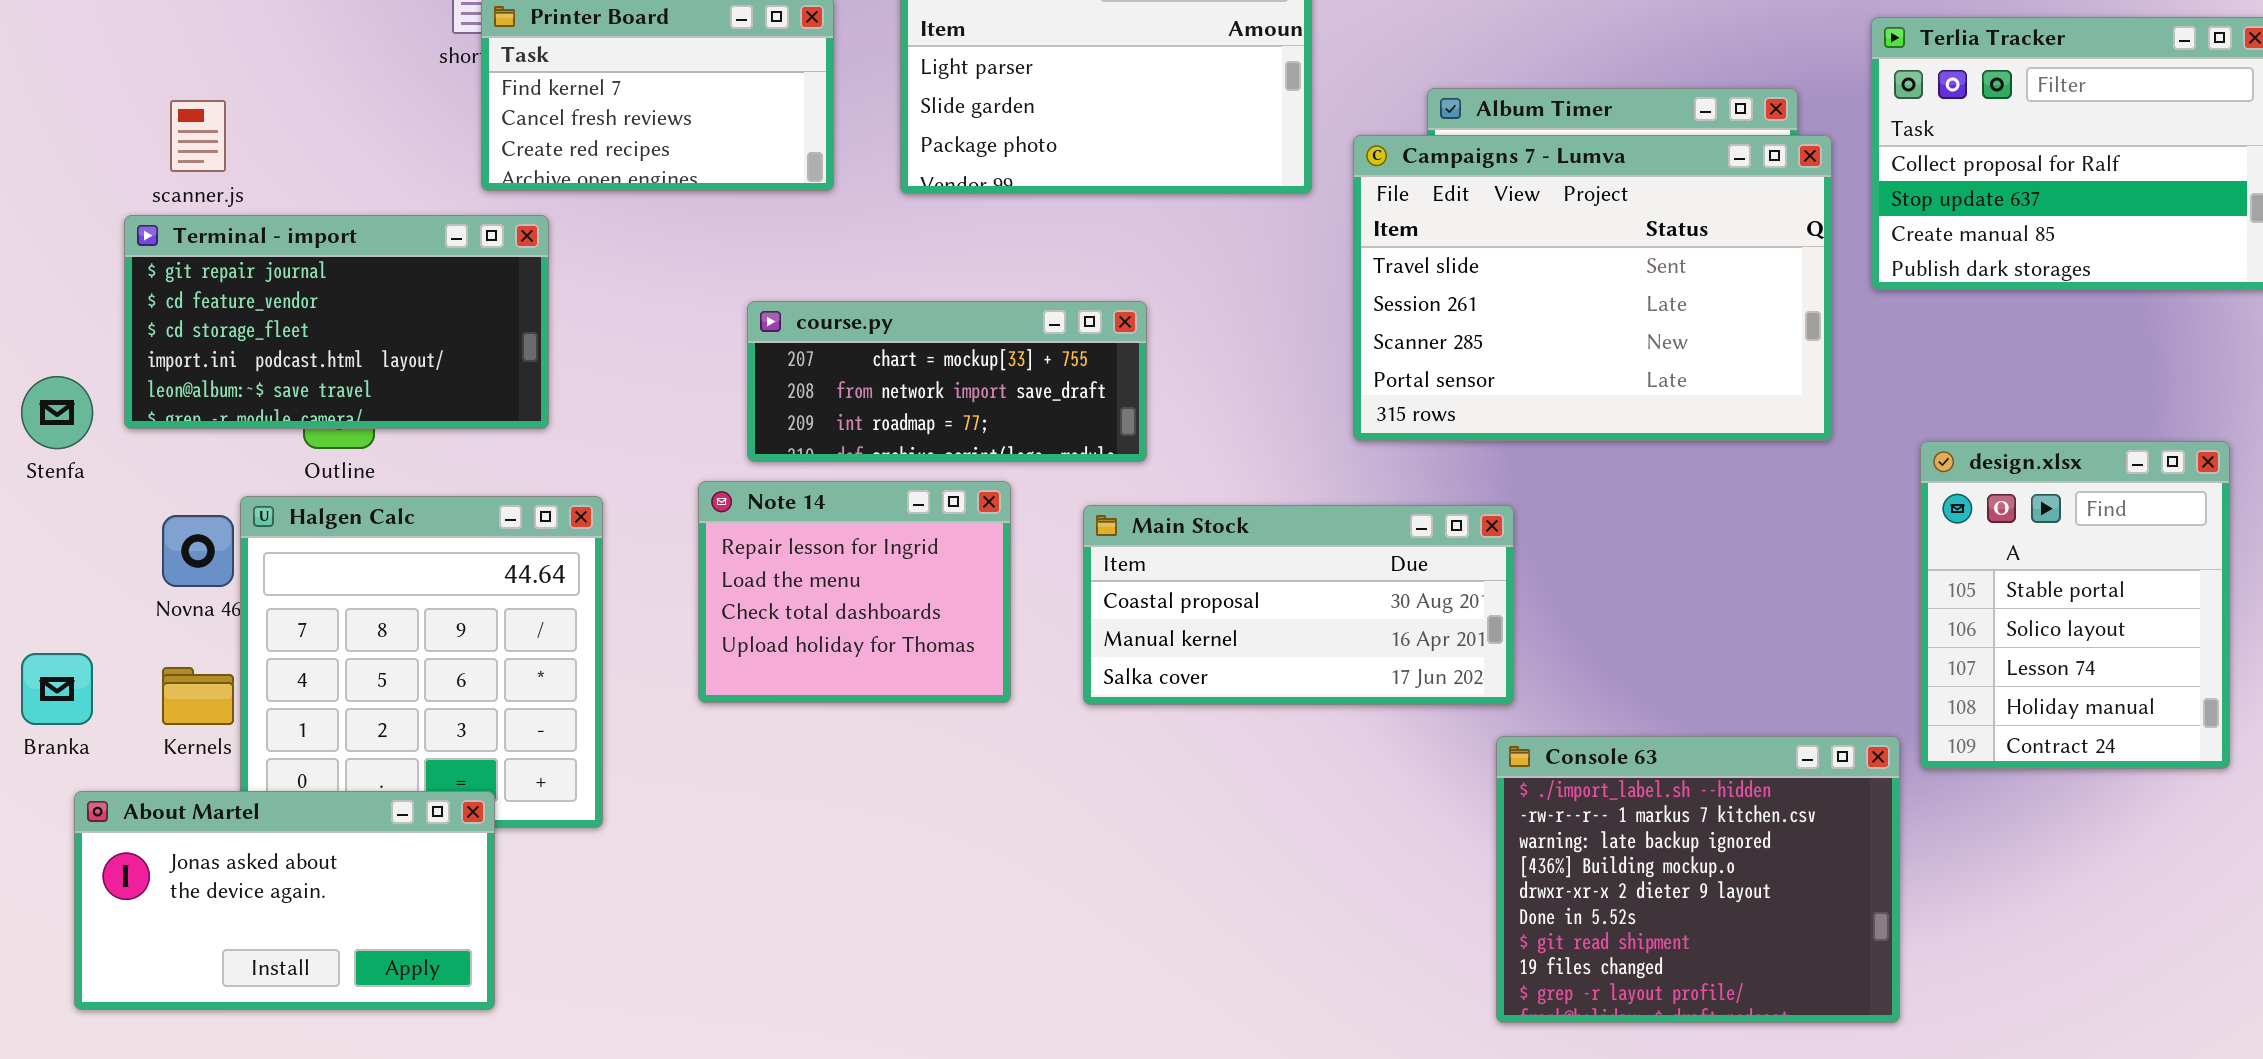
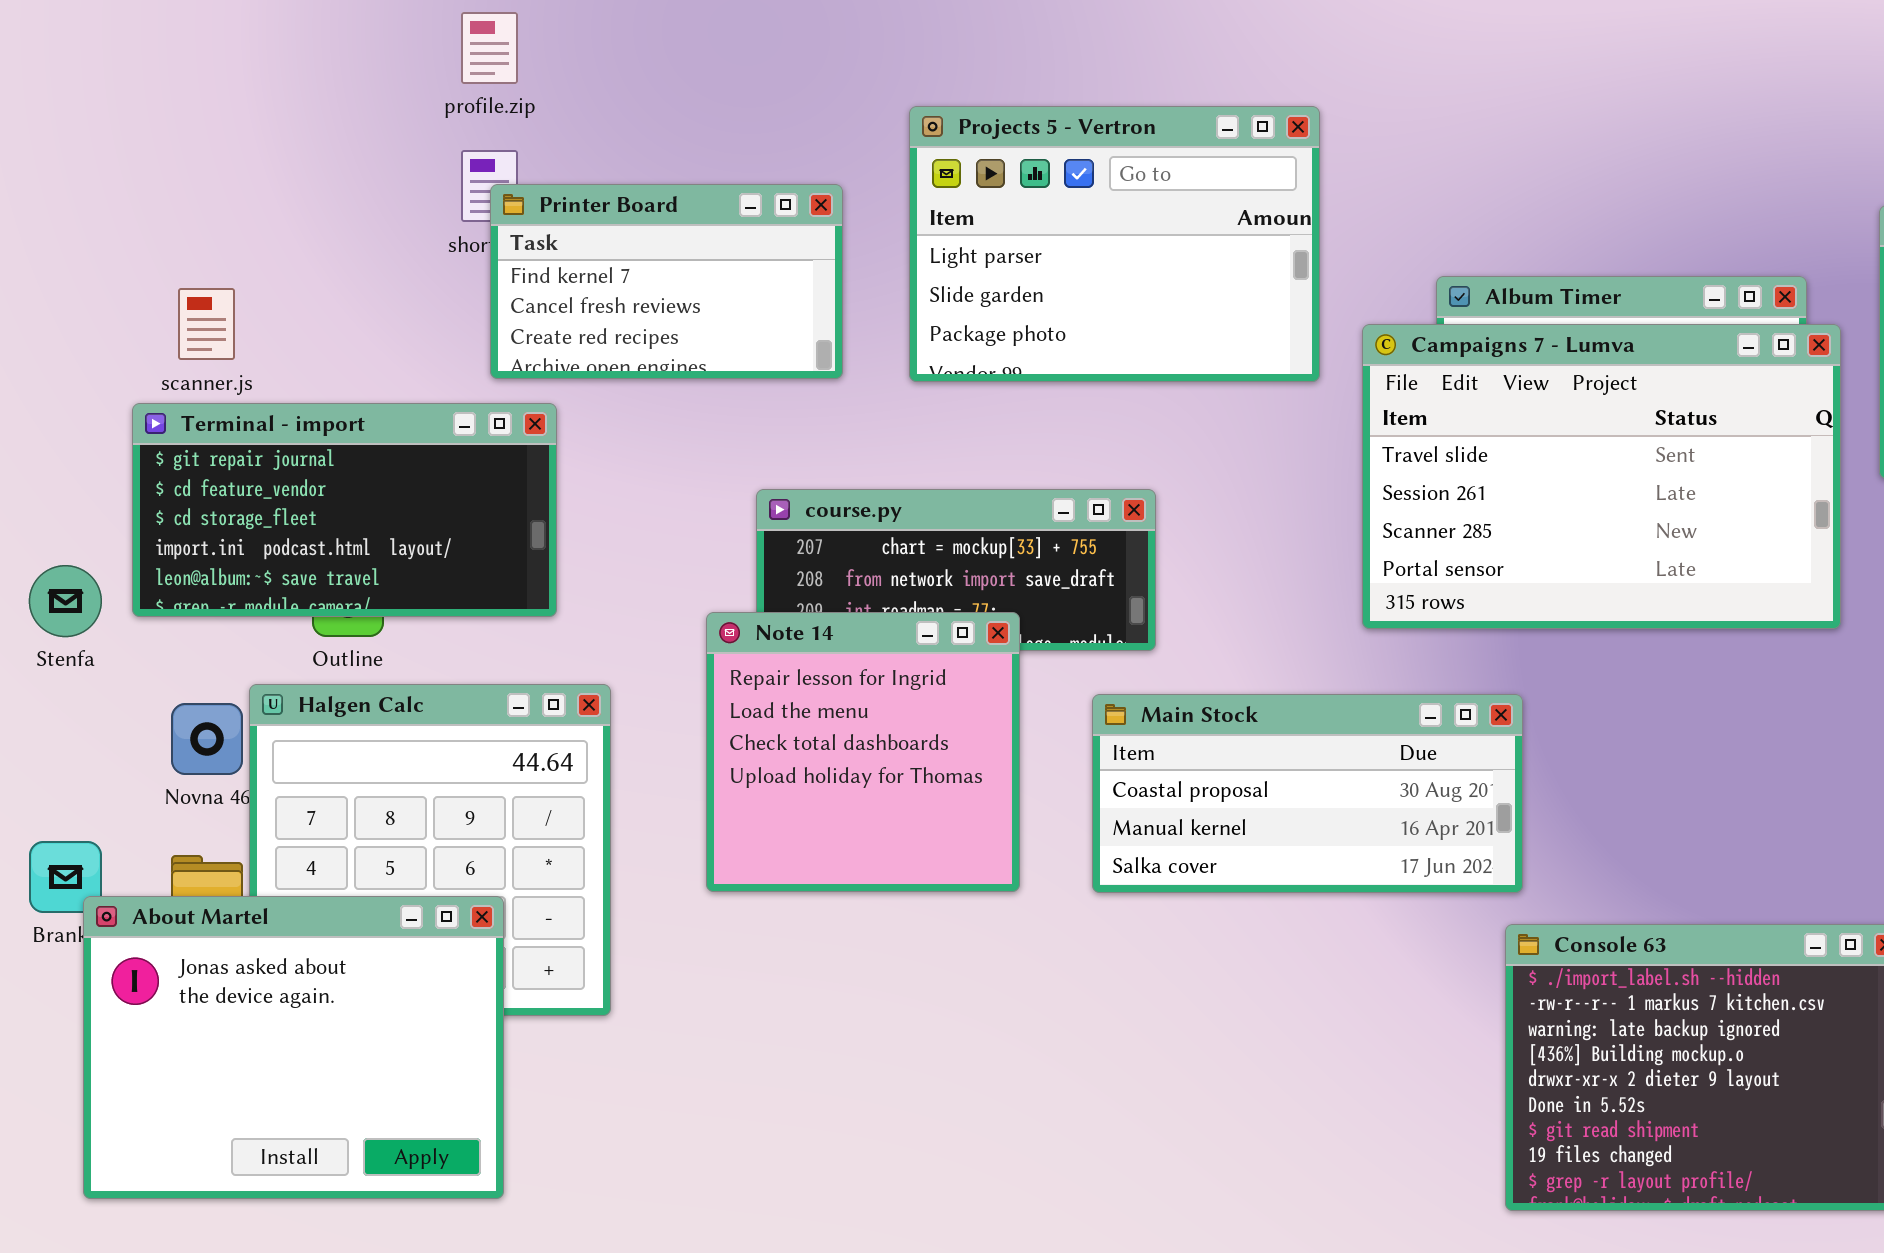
Note 14: [698,481,1011,703] -> [706,612,1020,892], resized
About Martel: [74,791,495,1010] -> [83,896,504,1199], resized

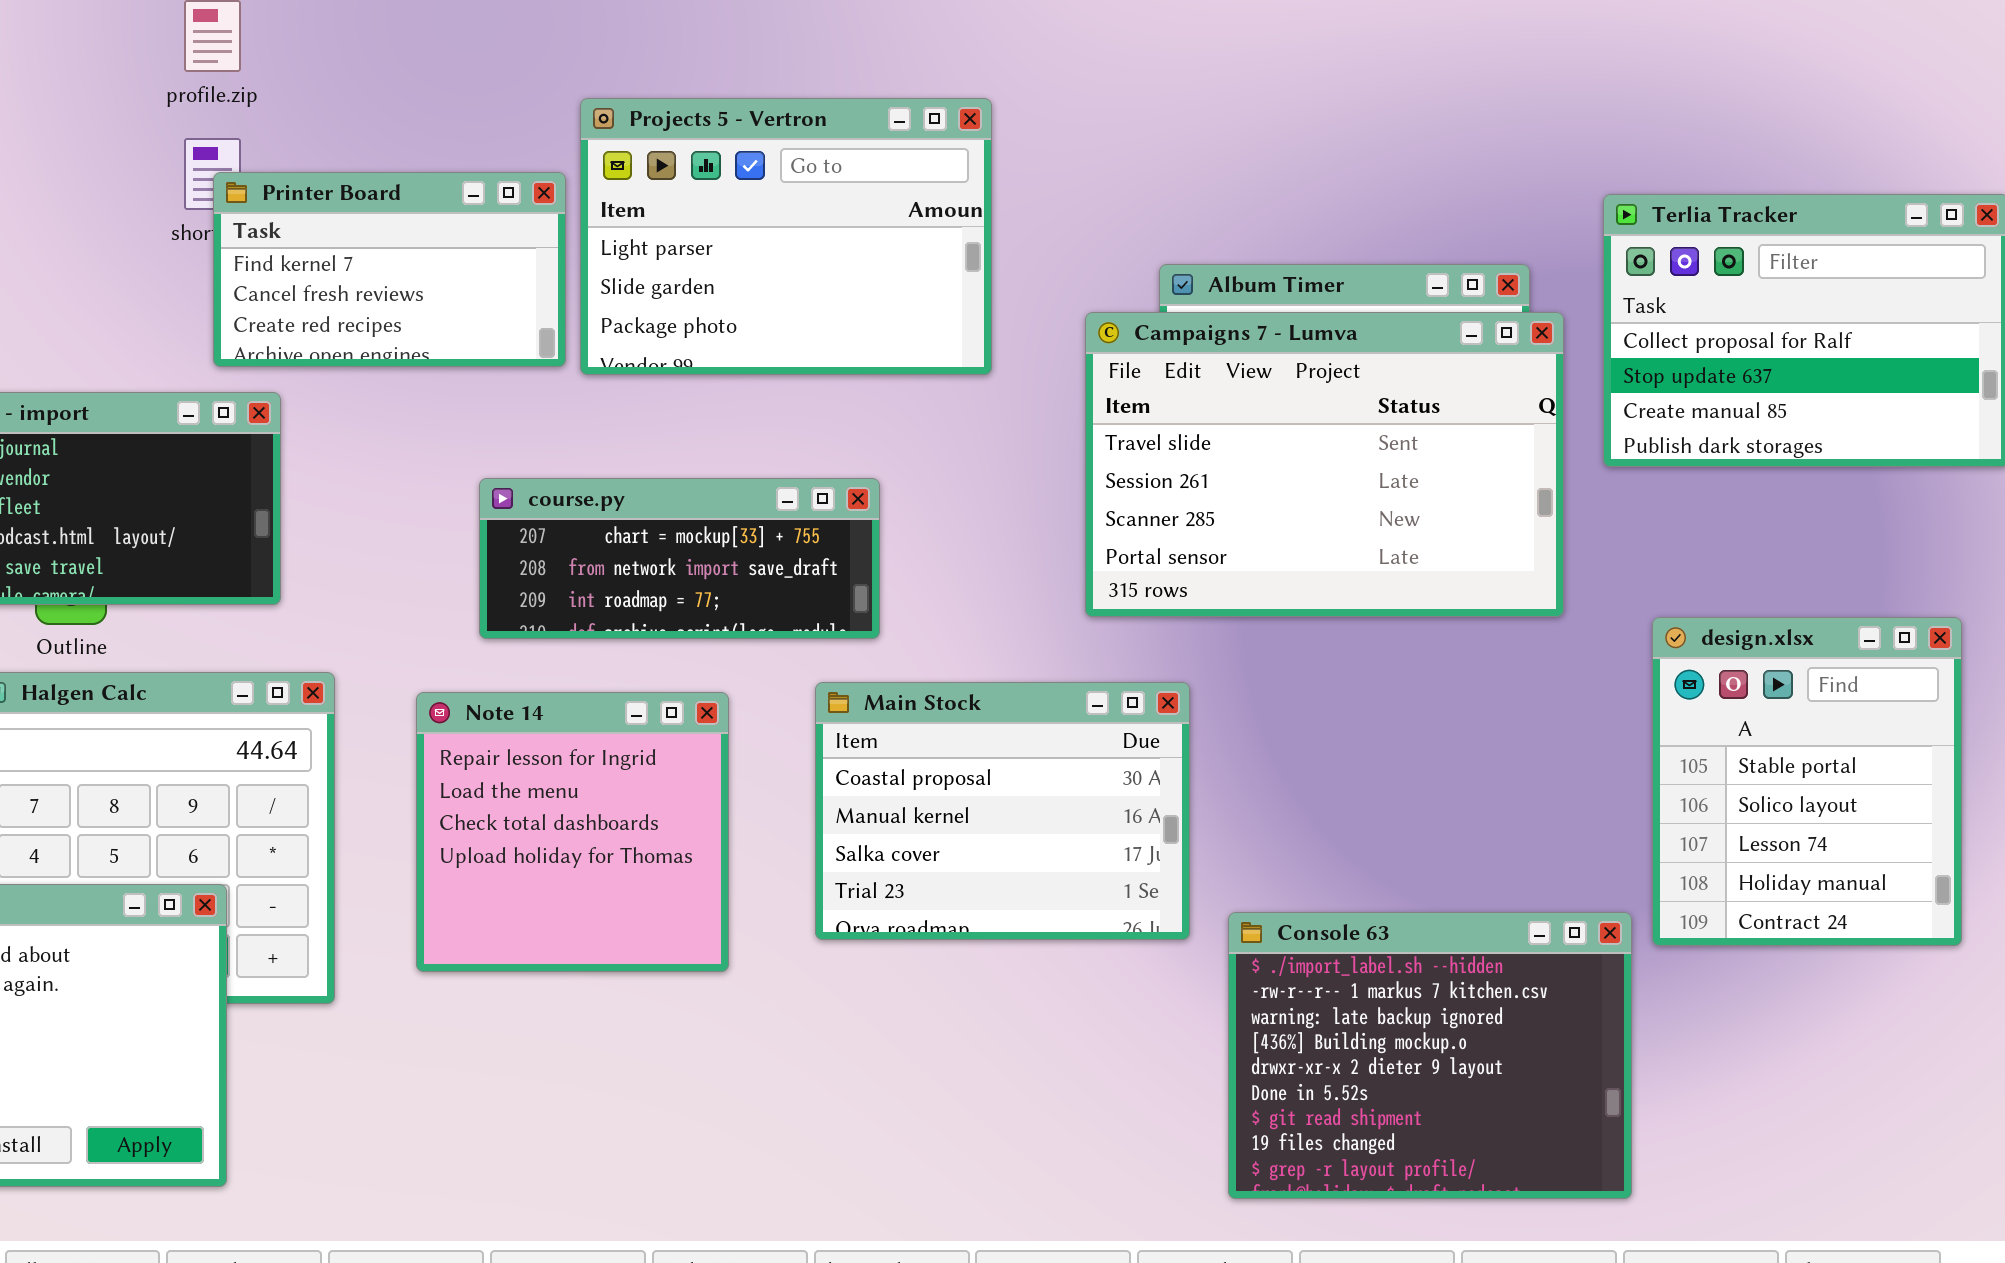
Projects 5 - Vertron: [909,106,1320,382] -> [580,98,992,375], moved
Note 14: [706,612,1020,892] -> [416,692,729,972], moved
Main Stock: [1092,694,1523,893] -> [815,682,1190,940], resized

